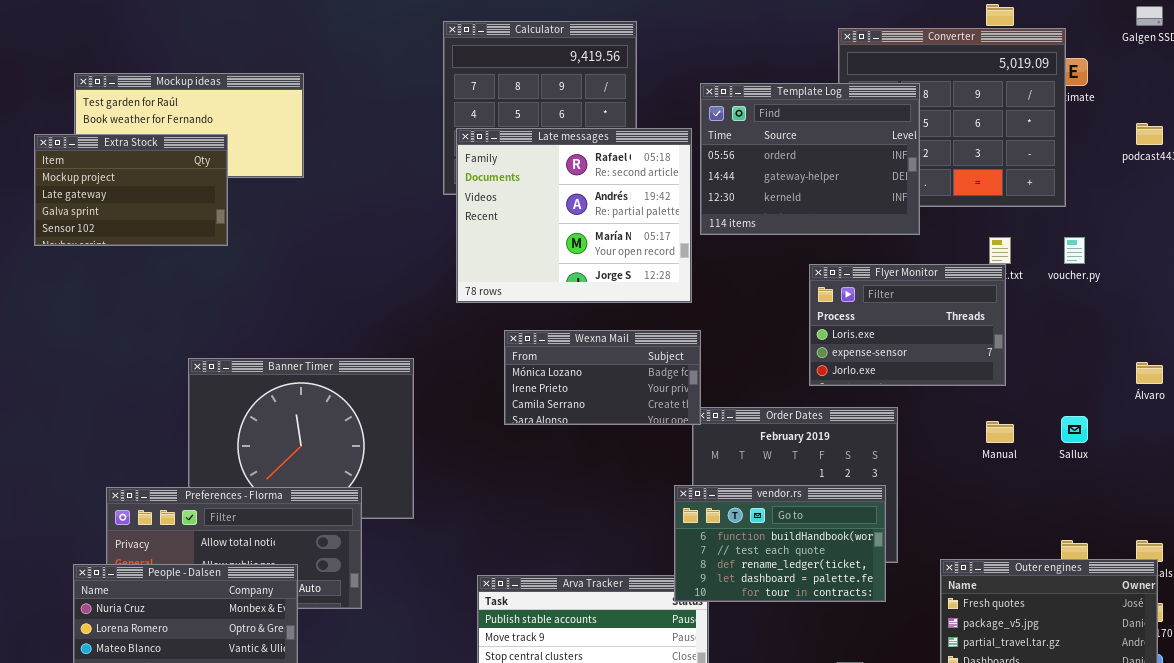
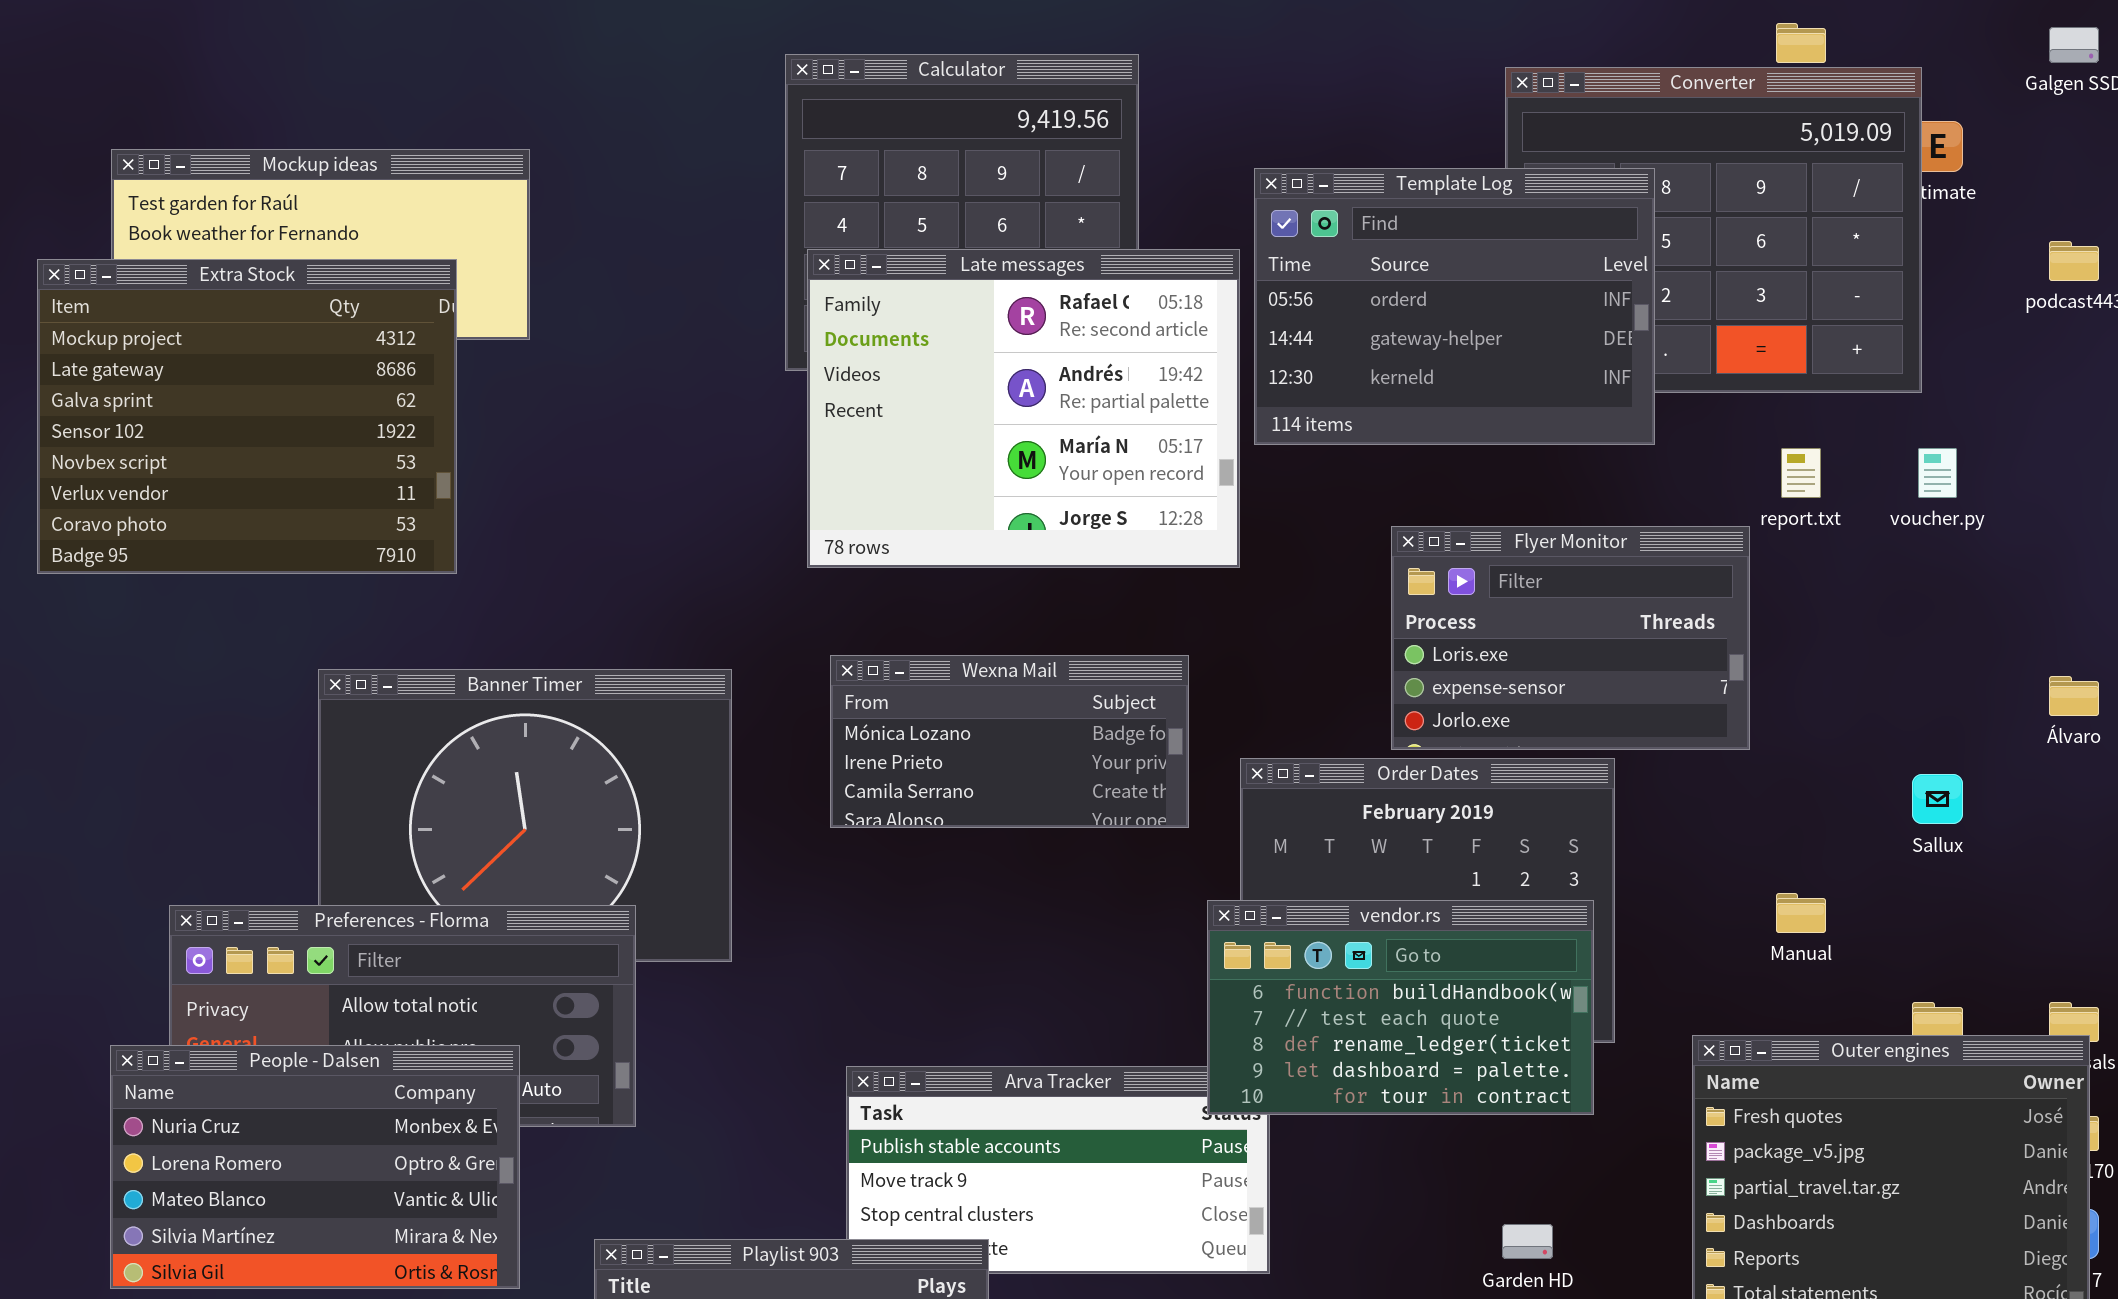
Extra Stock: [34,134,228,246] -> [37,259,457,574], resized
Flyer Monitor: [809,264,1006,386] -> [1391,526,1750,750], moved
Wexna Mail: [504,330,701,425] -> [830,655,1189,828], moved
Manual: [986,421,1014,443] -> [1776,893,1826,933], moved

